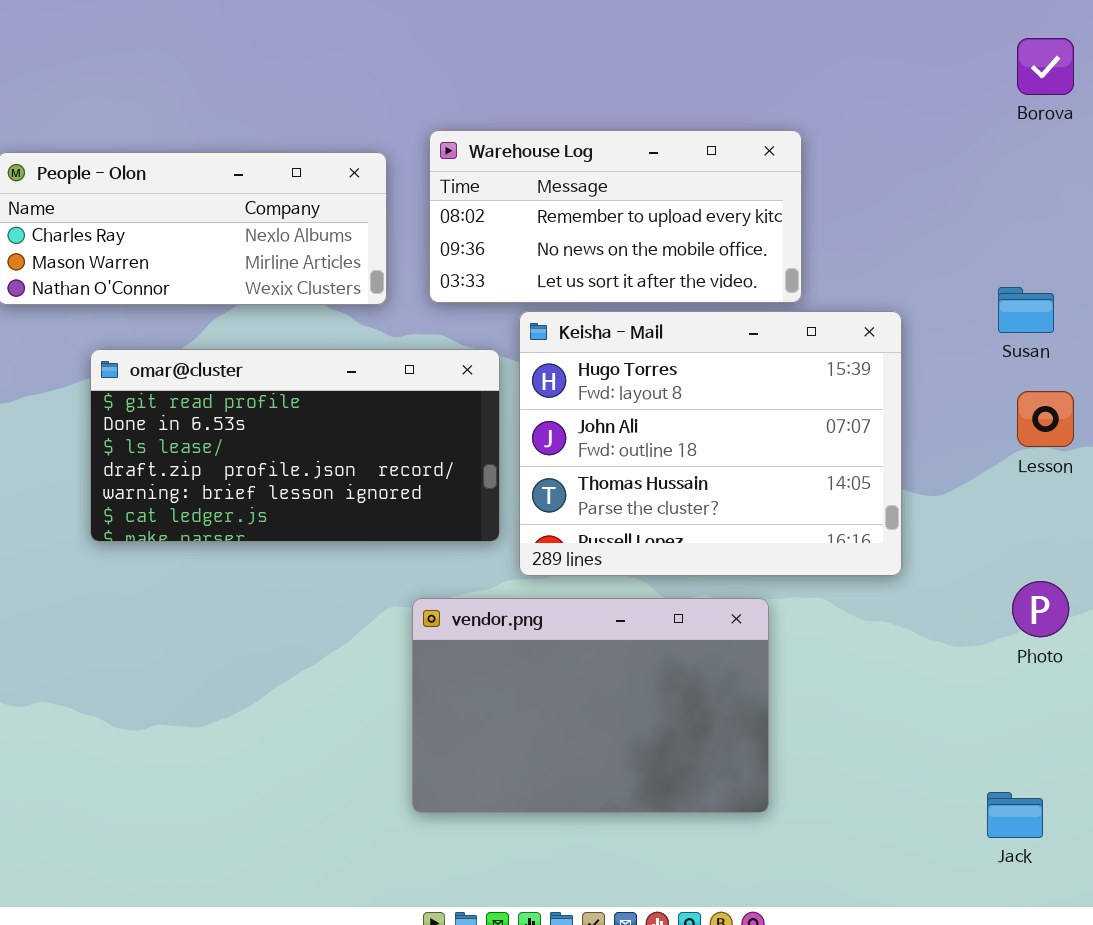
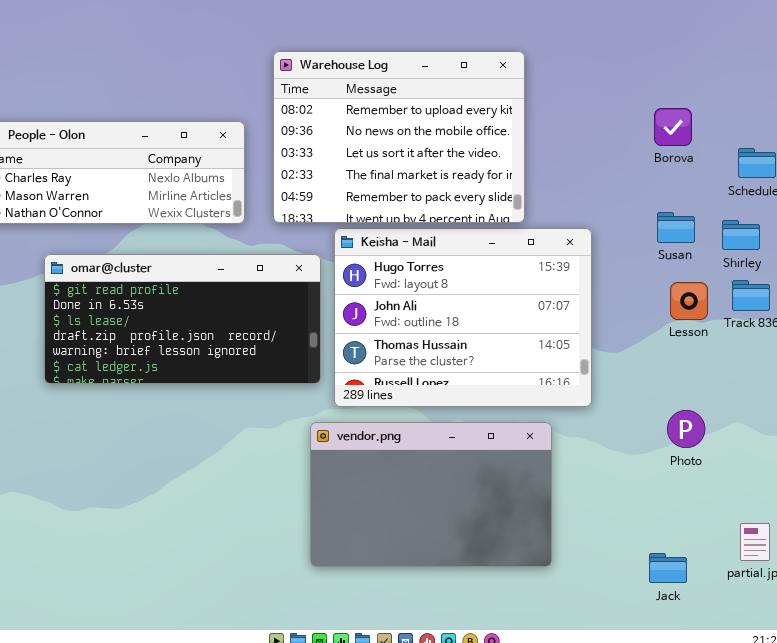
Borova: [1017,38,1074,95] -> [654,108,692,146], moved
Warehouse Log: [429,130,802,303] -> [273,51,525,223], resized
vendor.png: [412,598,769,813] -> [310,422,552,567], moved

